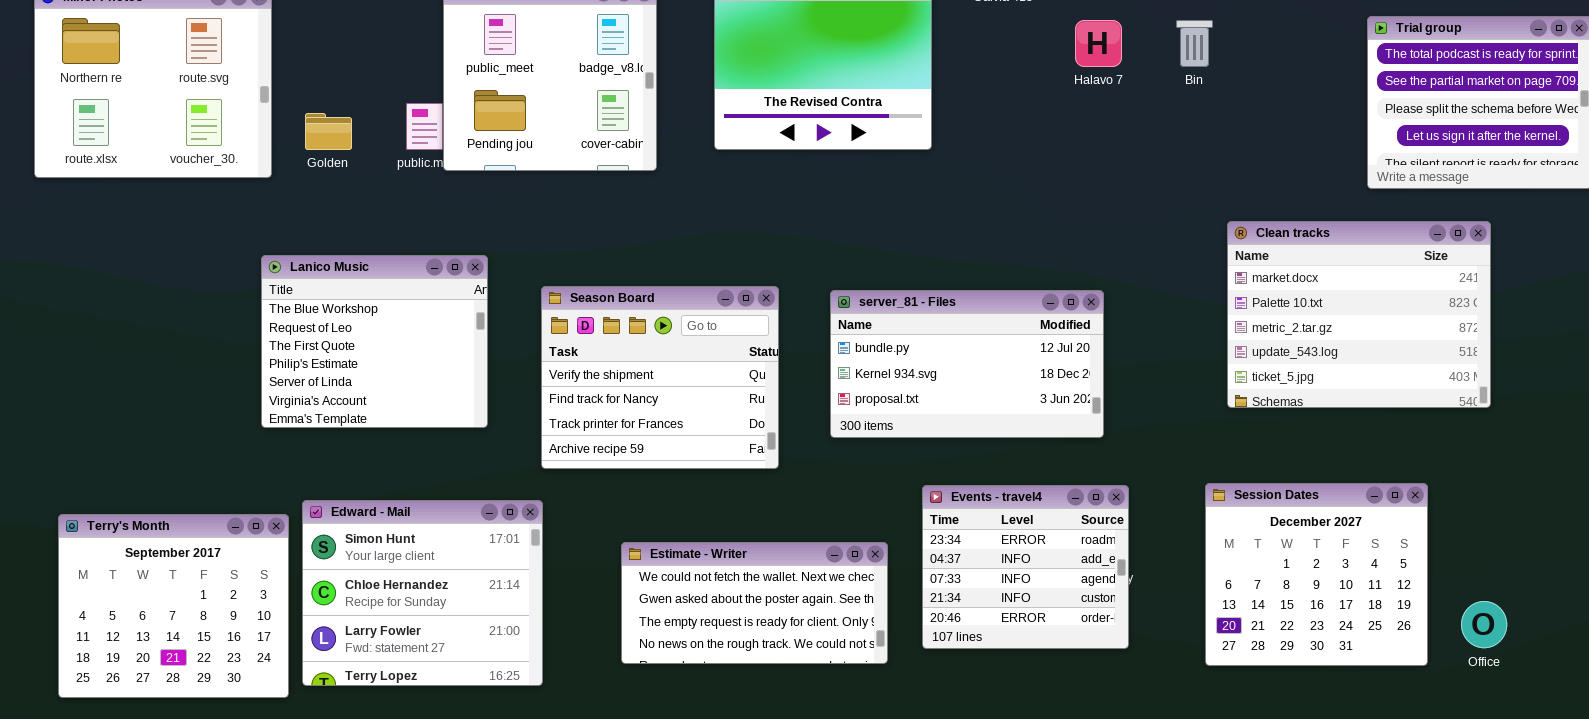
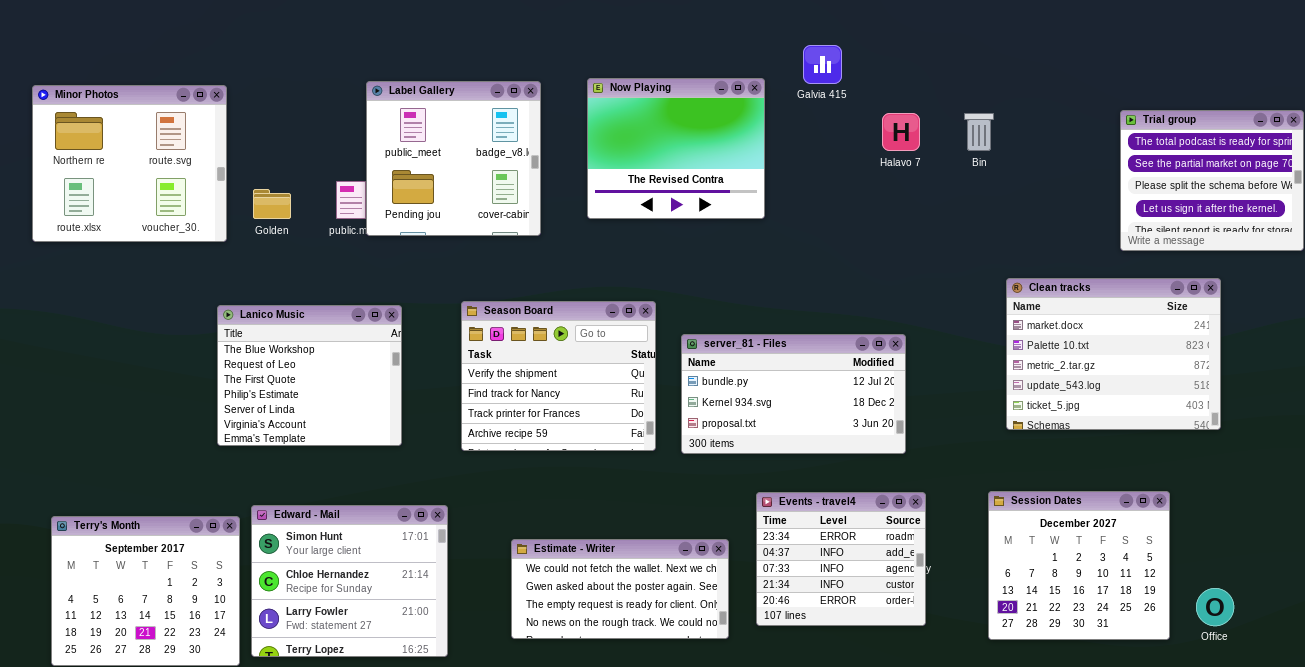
Season Board: [541,286,779,469] -> [461,301,656,451], moved

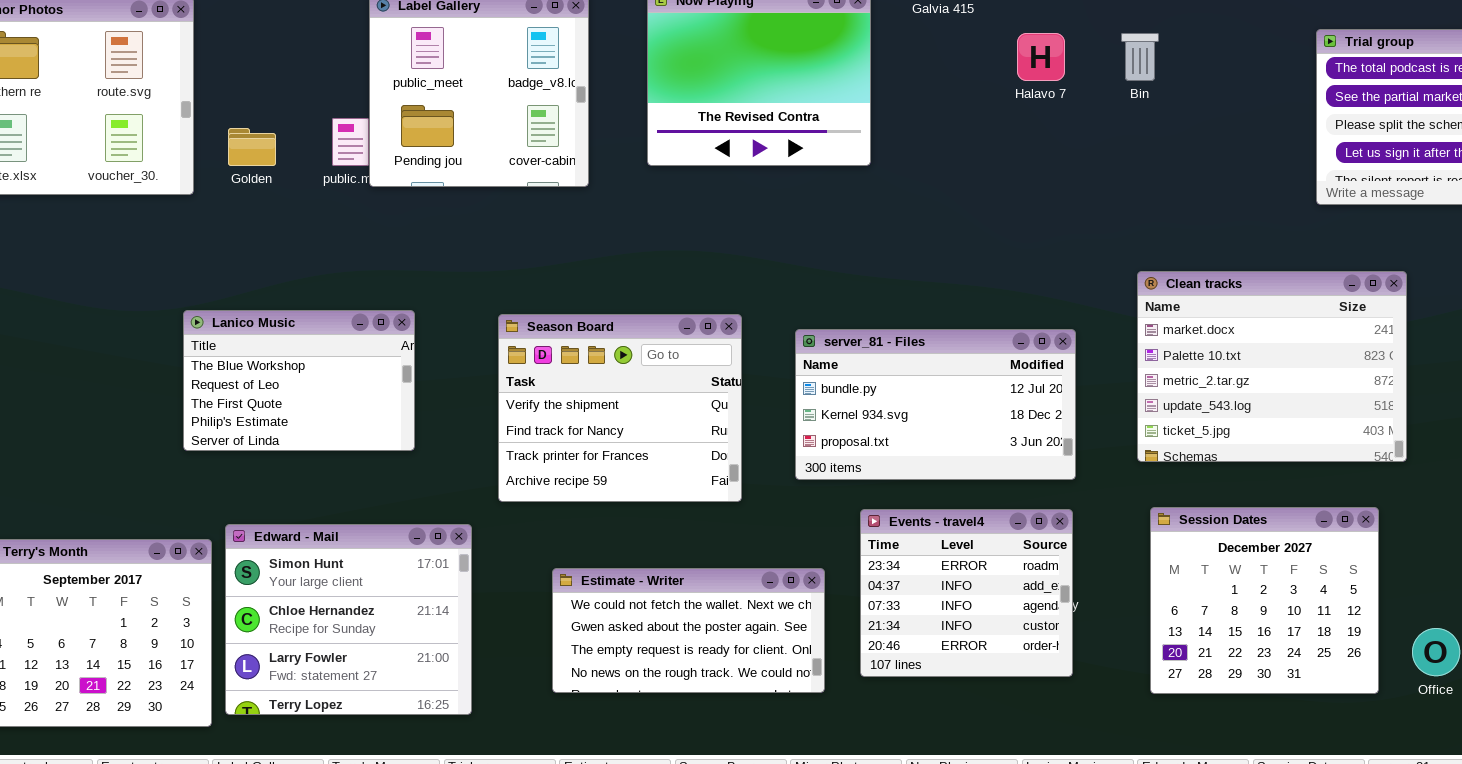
Clean tracks: [1006,278,1221,430] -> [1137,271,1407,462], moved
Season Board: [461,301,656,451] -> [498,314,742,502], moved
Lanico Music: [217,305,402,446] -> [183,310,415,451], resized
server_81 - Files: [681,334,906,454] -> [795,329,1076,480], moved

